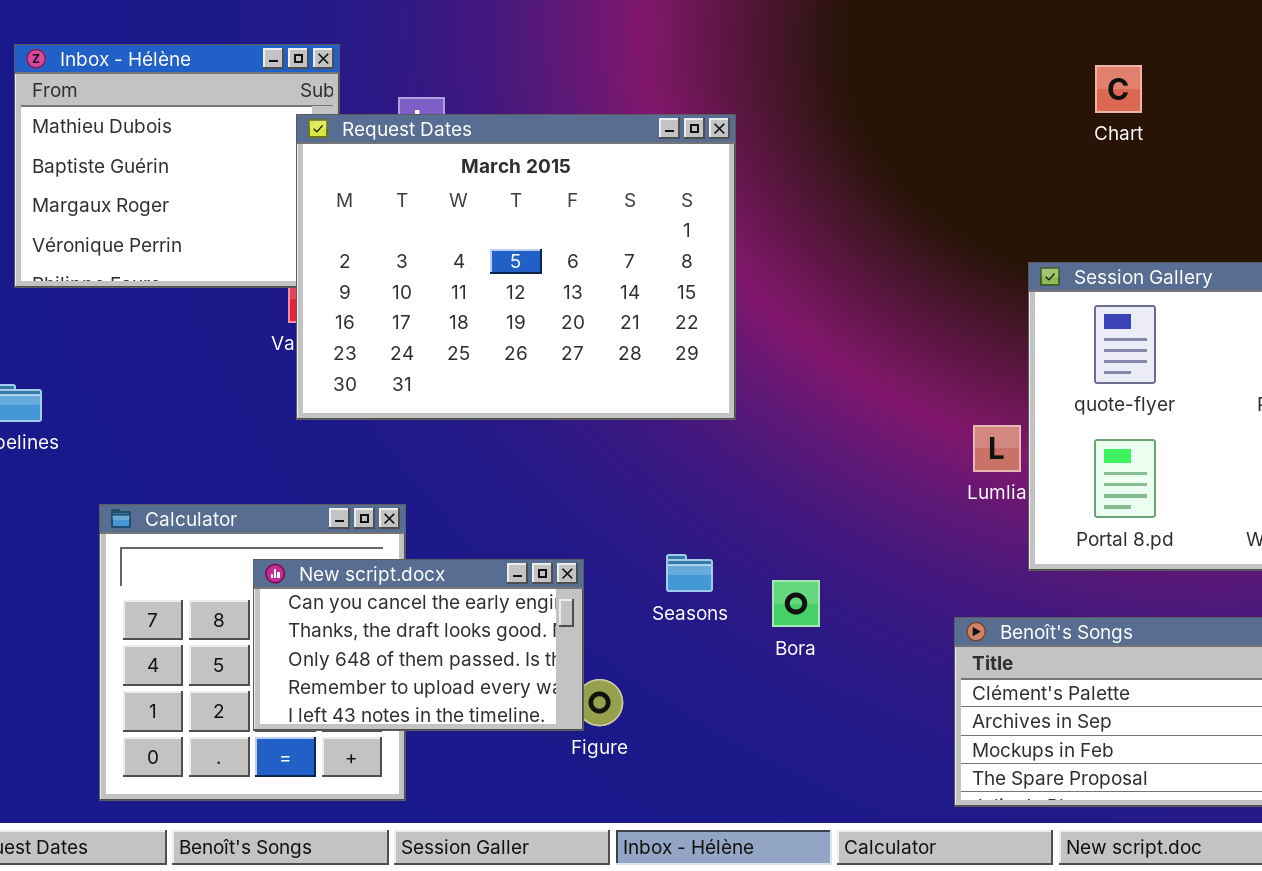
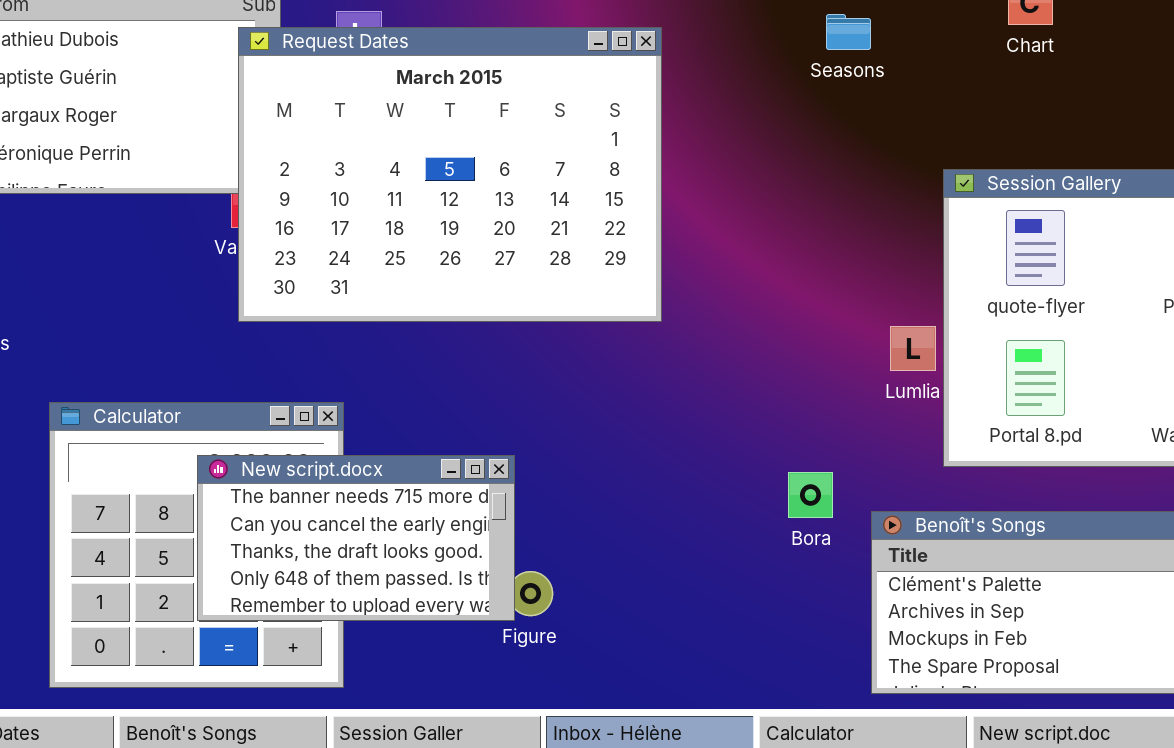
Seasons: [666,554,713,592] -> [826,14,871,50], moved
New script.docx: [253,559,584,731] -> [197,455,515,621], scrolled up 1 row
Bora: [772,580,820,627] -> [788,472,833,518], moved

